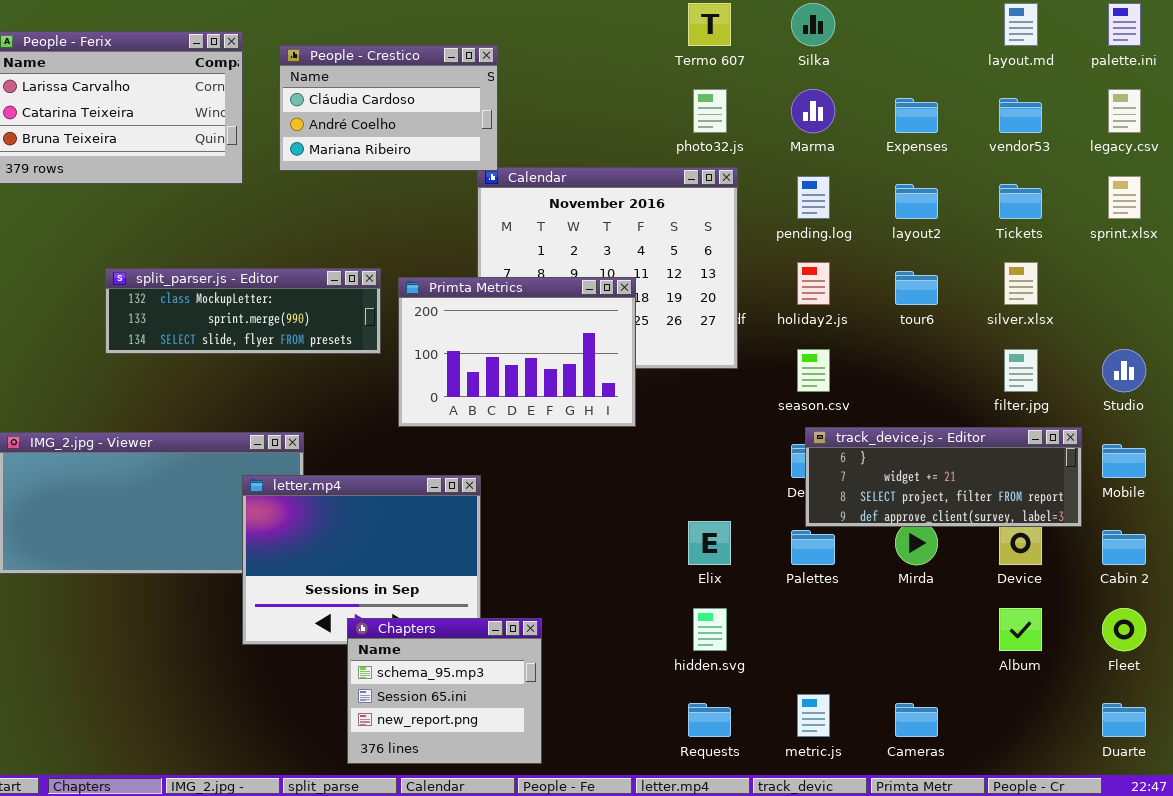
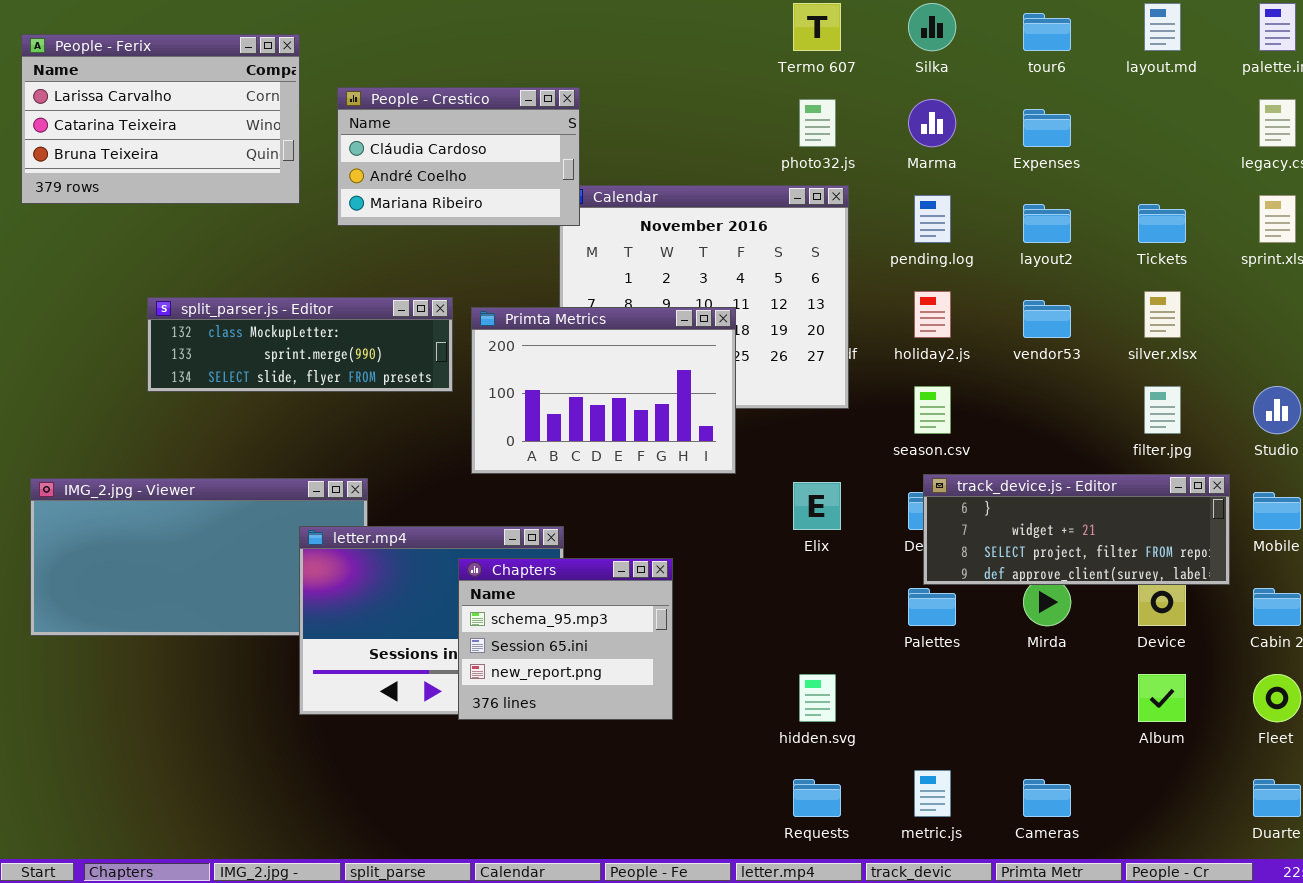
People - Crestico: [279,45,498,171] -> [337,87,580,226], moved
vendor53: [999,98,1042,133] -> [1023,300,1071,338], moved
tour6: [895,271,938,305] -> [1023,13,1071,51], moved
Elix: [688,521,731,565] -> [793,482,841,530], moved
Chapters: [347,618,542,764] -> [458,558,673,720], moved

